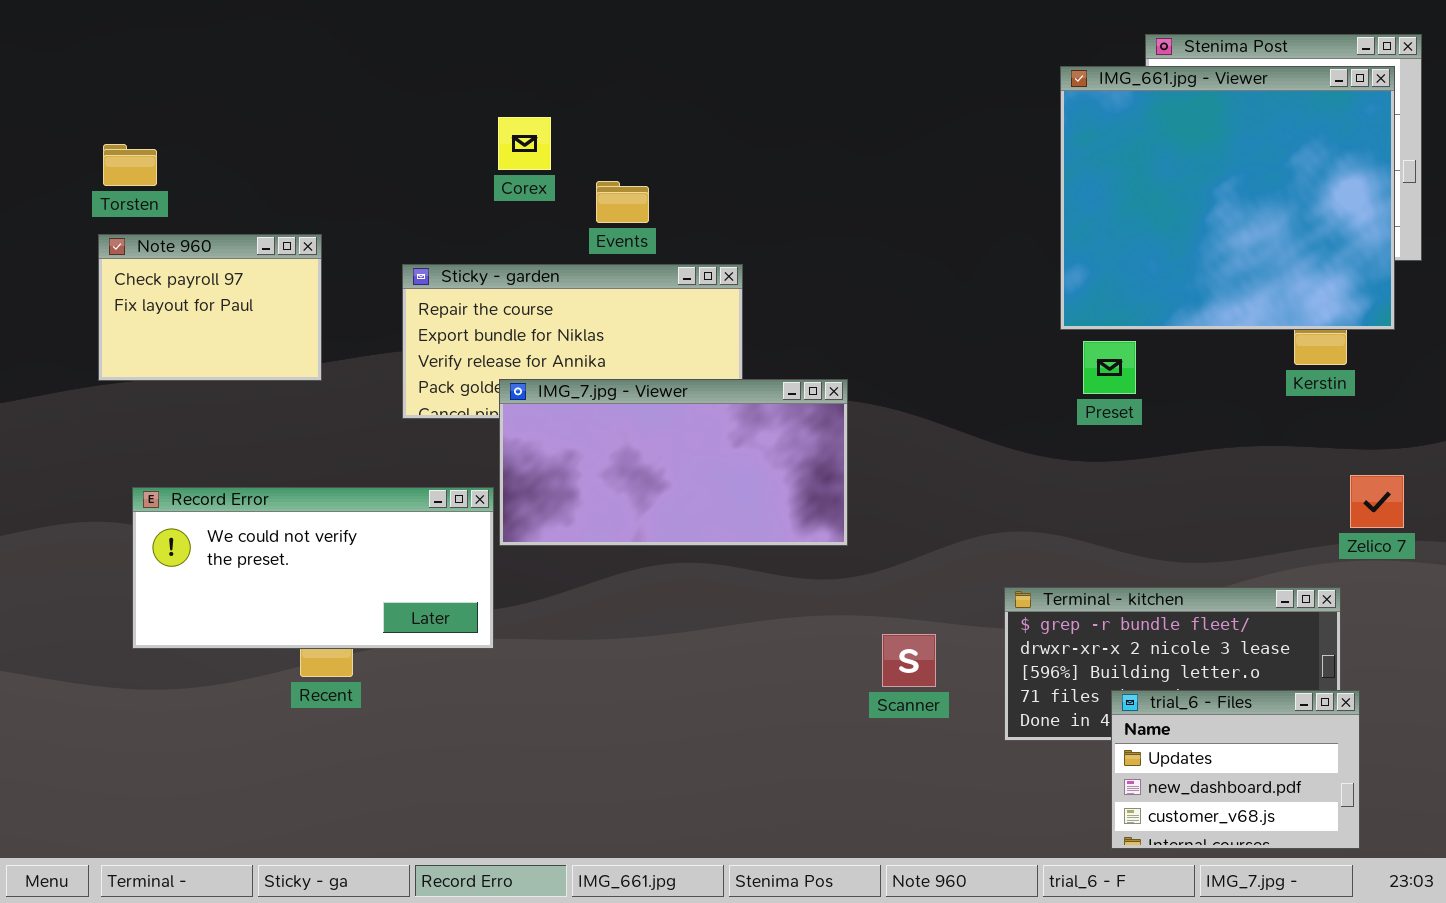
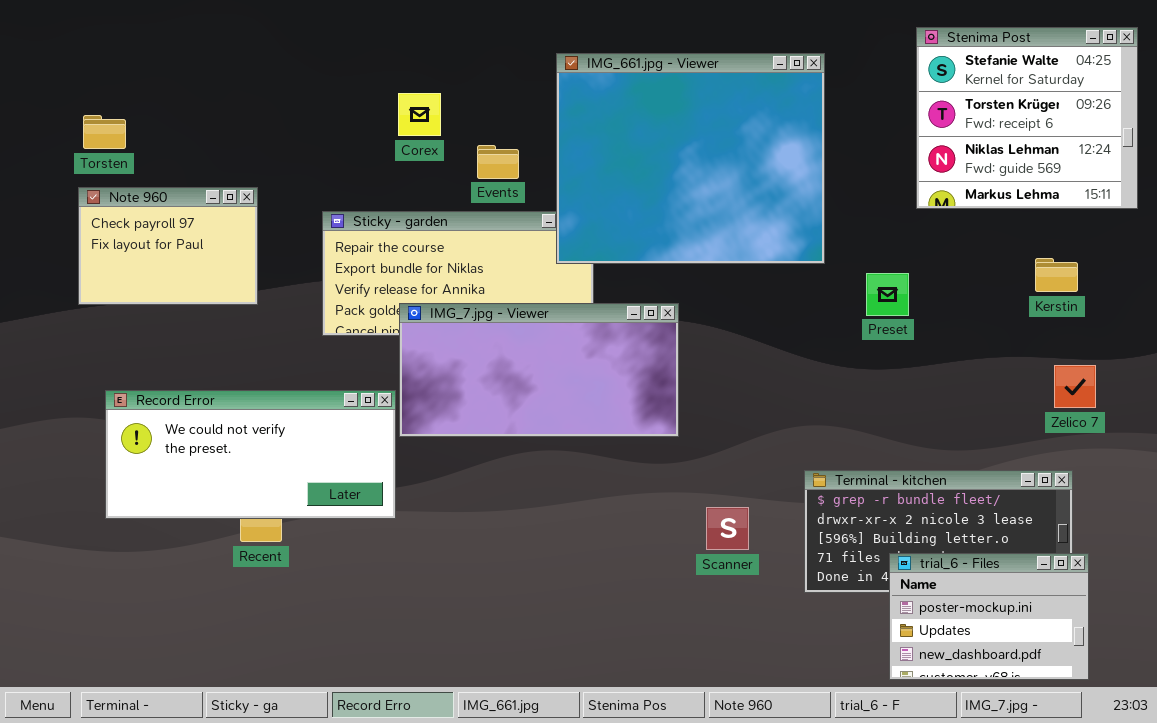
IMG_661.jpg - Viewer: [1060,66,1395,330] -> [556,53,825,264], moved
Zelico 7: [1350,475,1404,528] -> [1054,365,1096,408], moved
trial_6 - Files: [1111,690,1360,849] -> [889,553,1089,680], scrolled up 1 row

